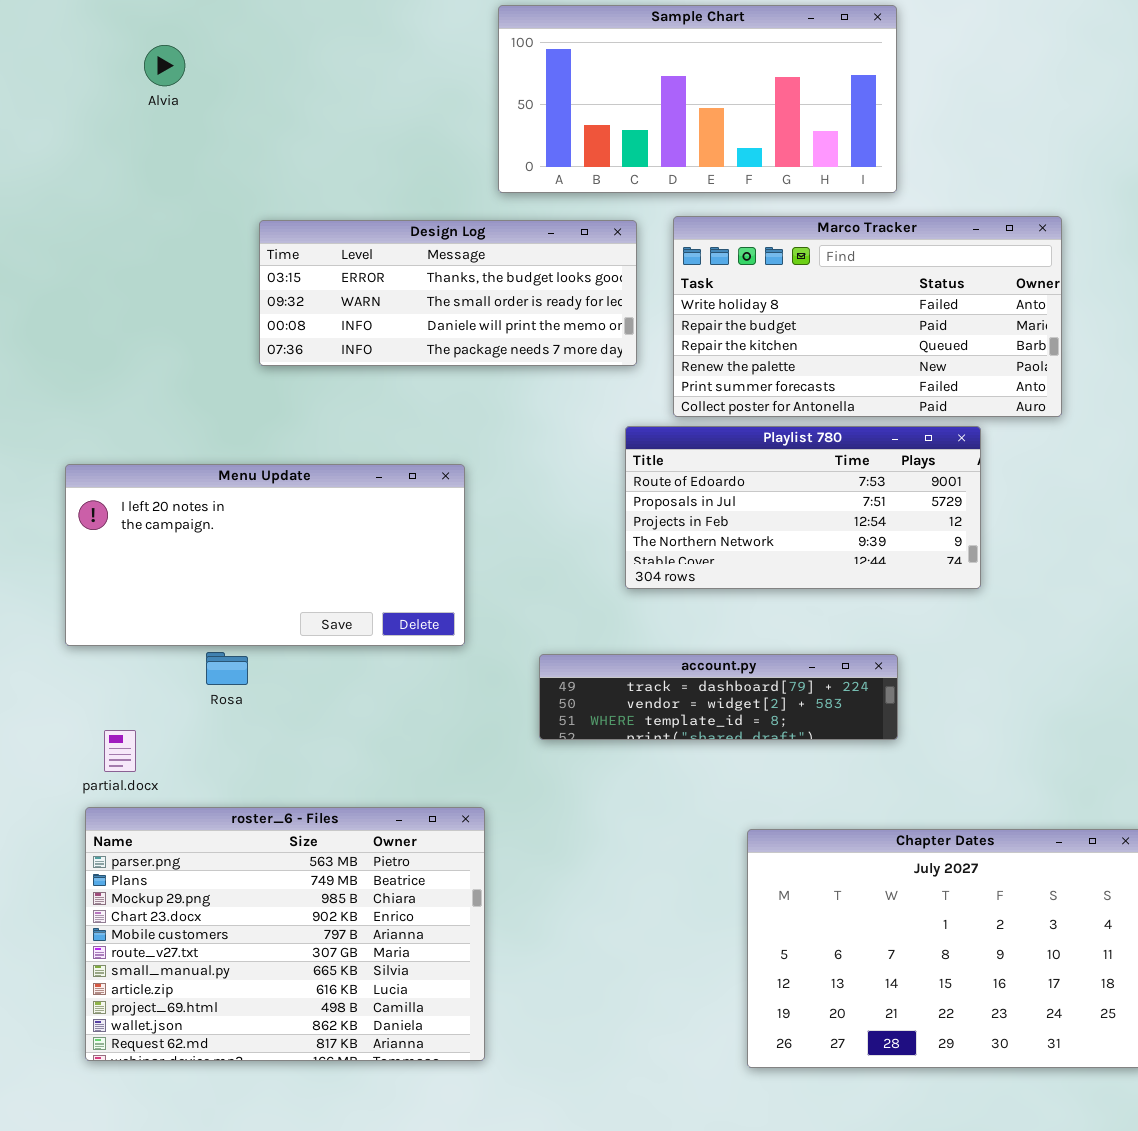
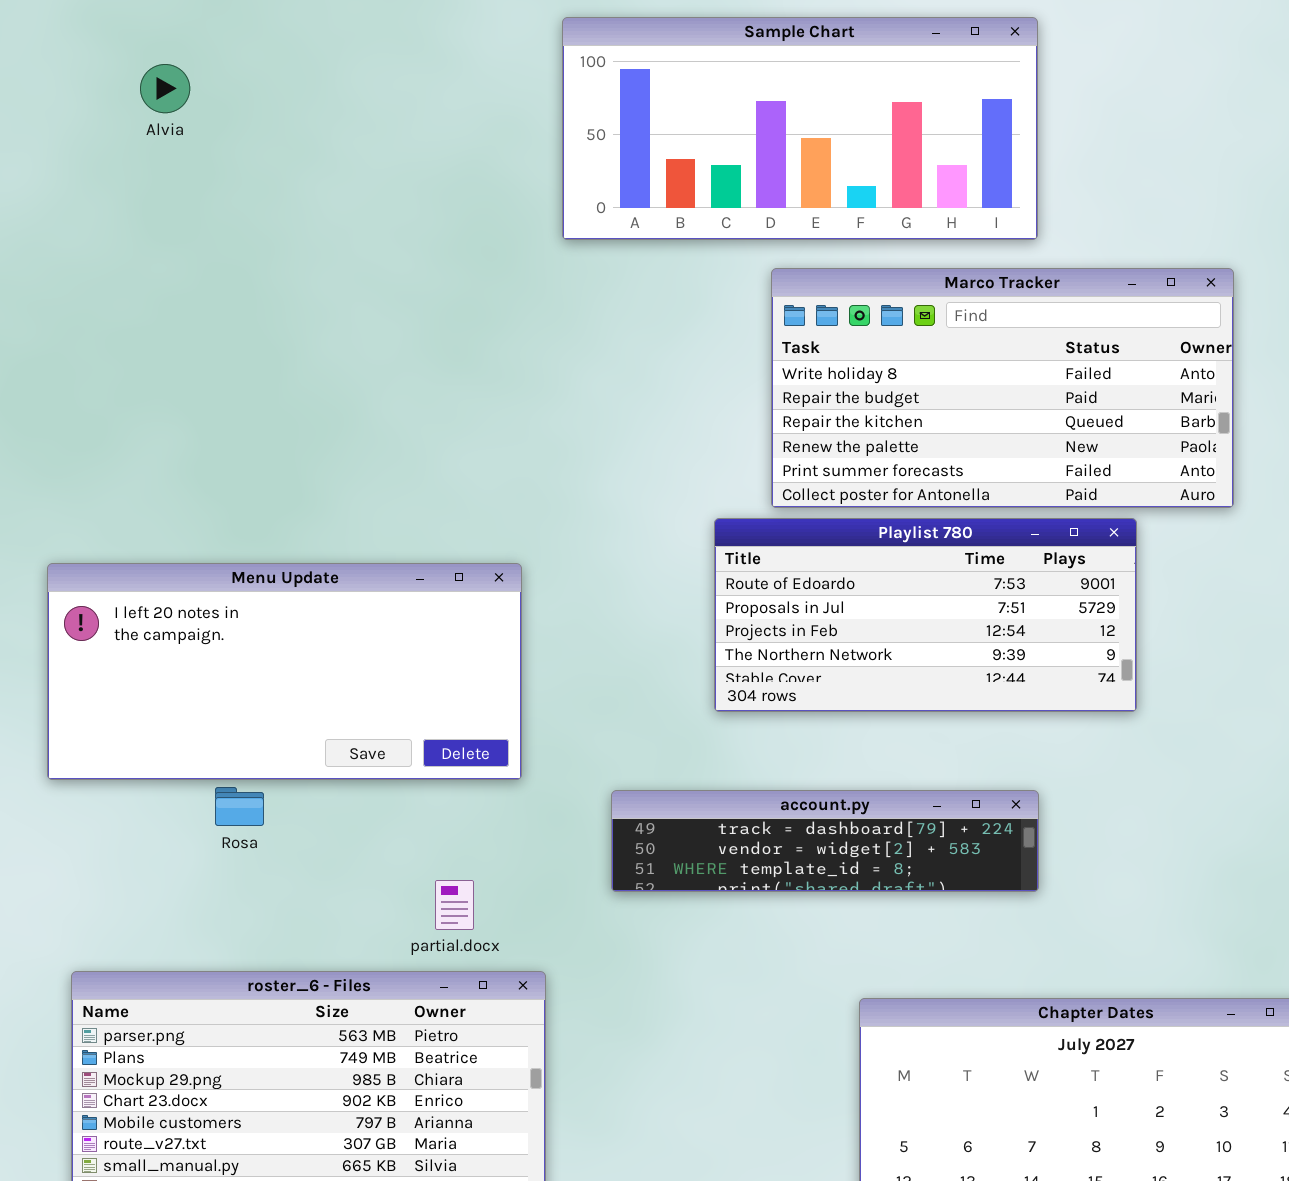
Design Log: [259,220,637,366] -> none, closed
partial.docx: [104,730,136,772] -> [435,880,474,930], moved

